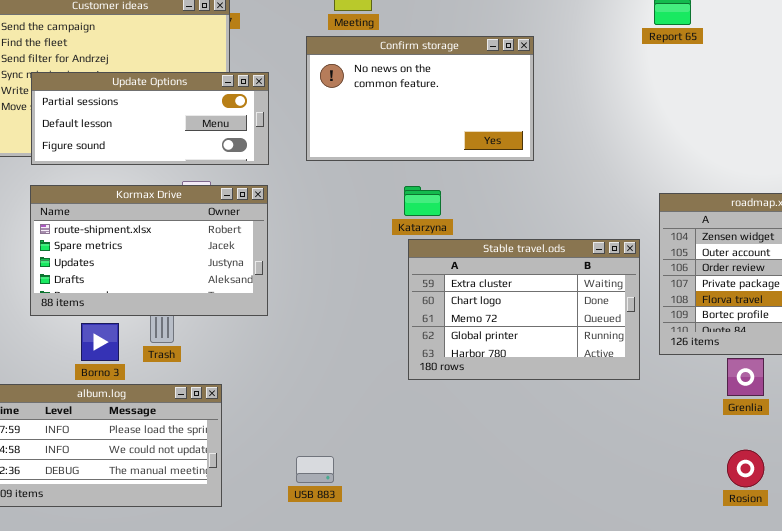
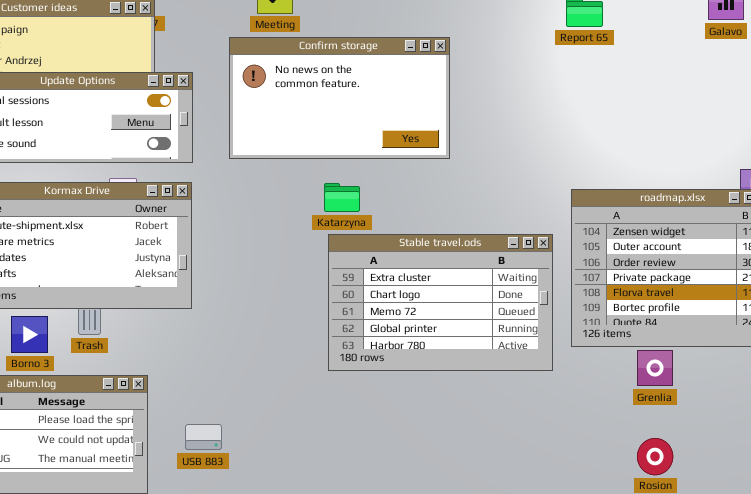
USB 883: [296,456,334,483] -> [185,424,222,450], moved

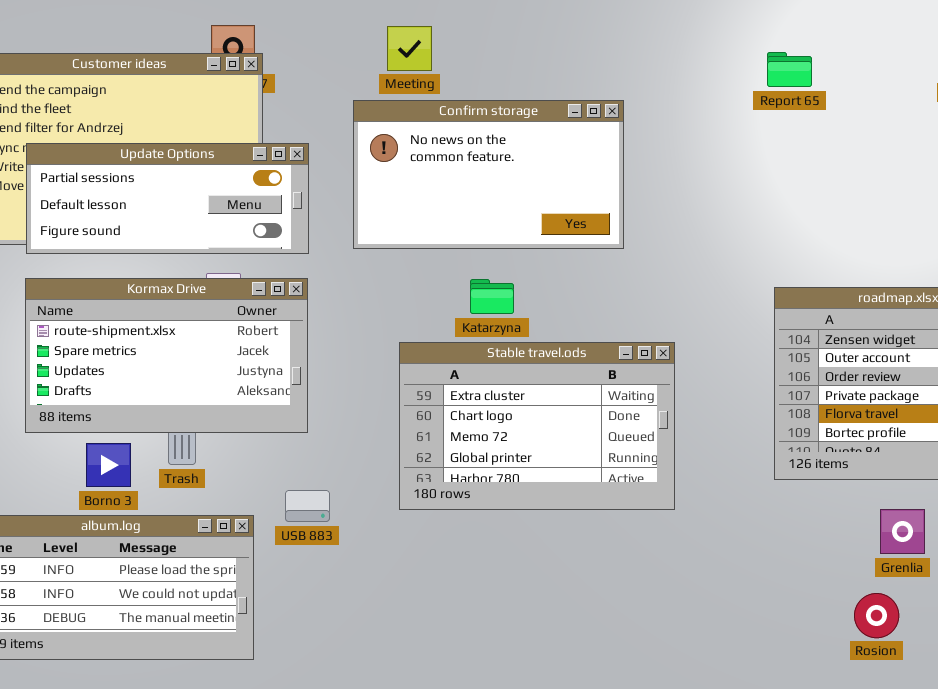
Stable travel.ods: [328,234,553,371] -> [399,342,675,510], moved
Grenlia: [637,350,673,386] -> [880,509,925,554], moved
USB 883: [185,424,222,450] -> [285,490,330,522], moved

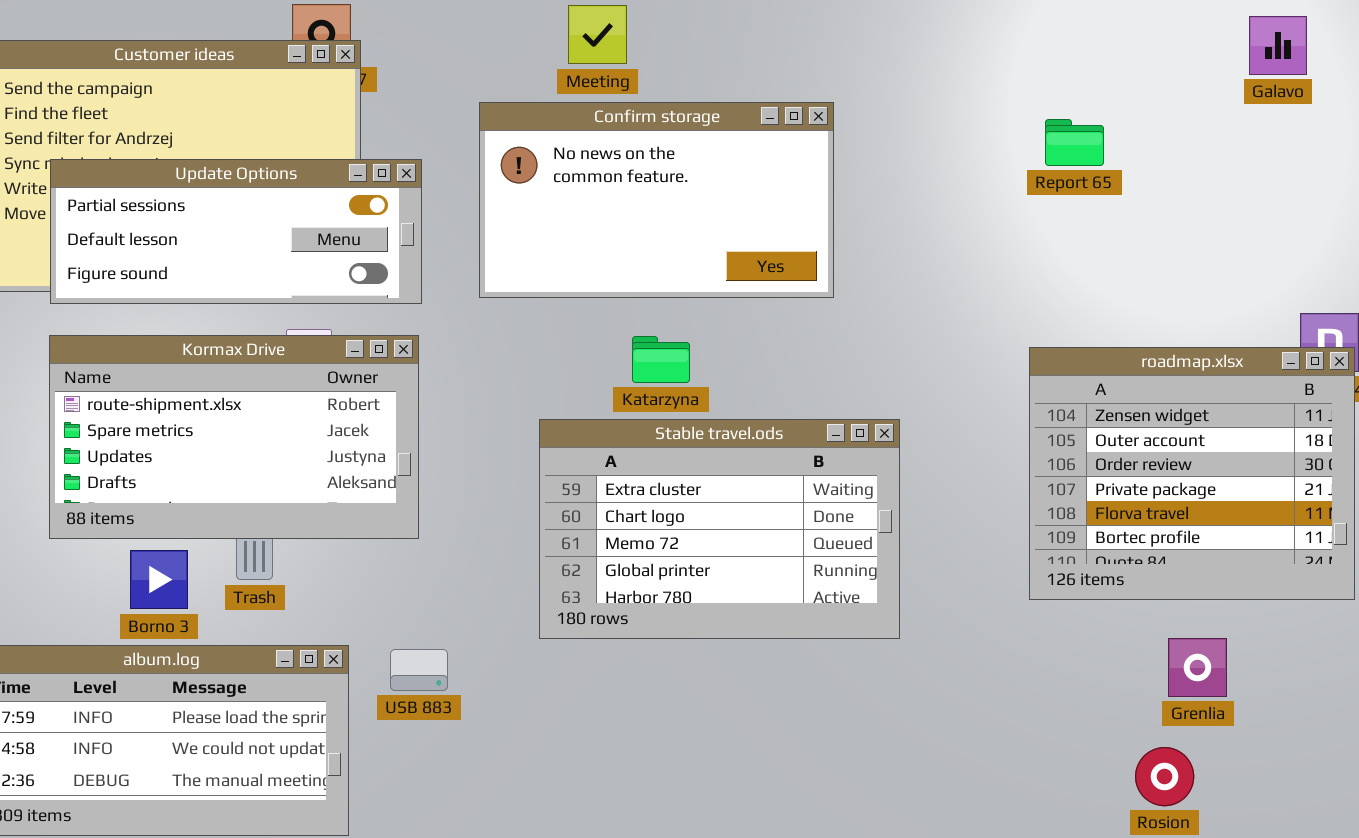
Meeting: [387,26,432,71] -> [568,5,627,64], moved
Report 65: [767,52,812,87] -> [1045,119,1104,166], moved
USB 883: [285,490,330,522] -> [390,649,448,691], moved

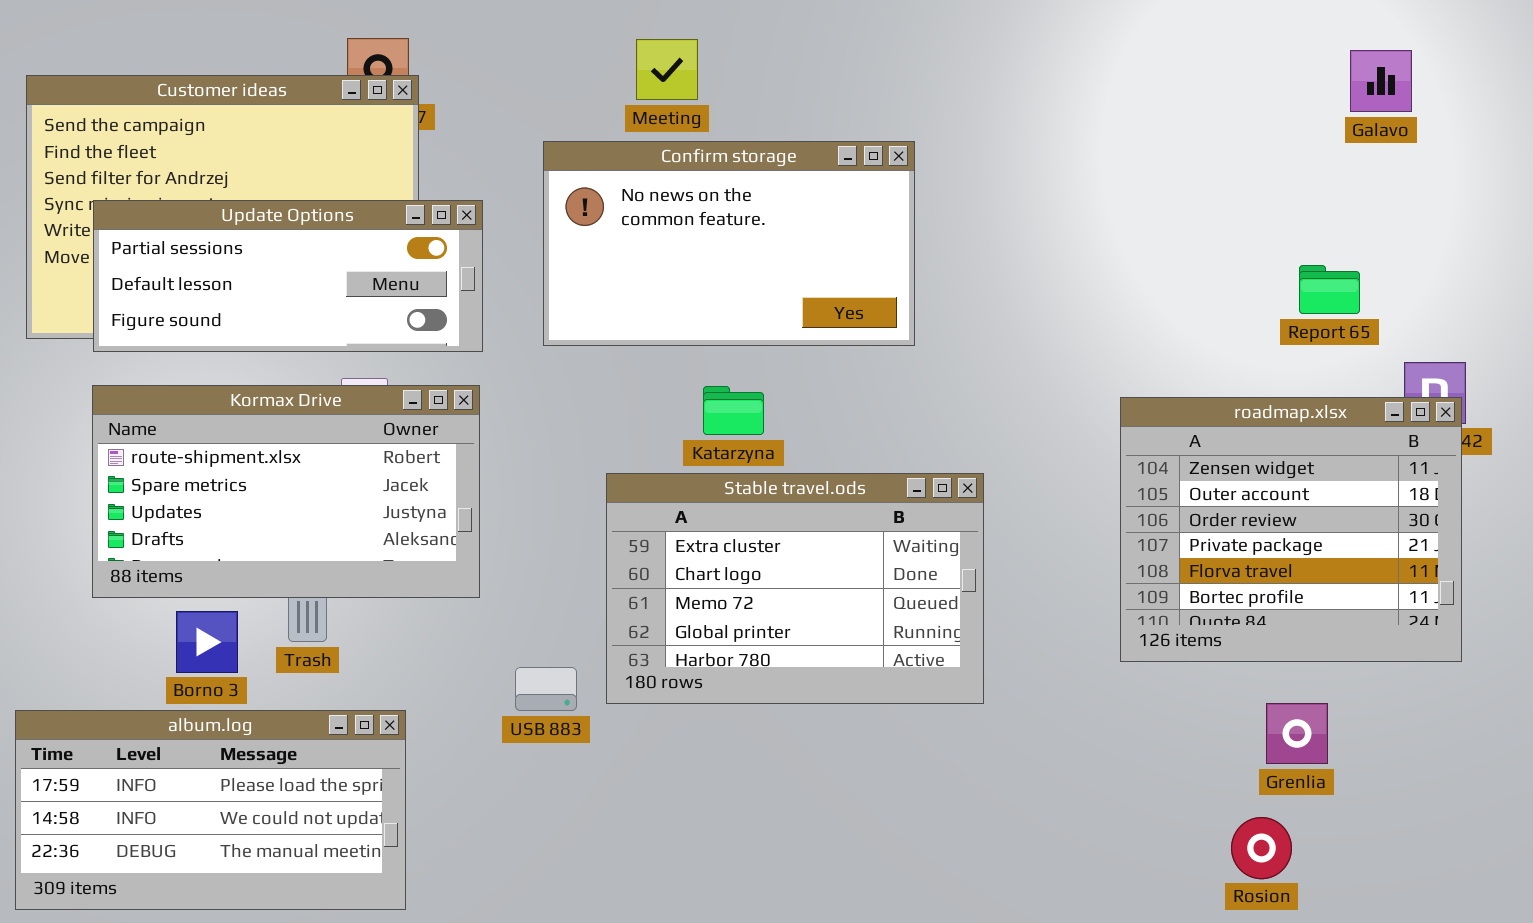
Report 65: [1045,119,1104,166] -> [1299,265,1360,314], moved
USB 883: [390,649,448,691] -> [515,667,577,711], moved

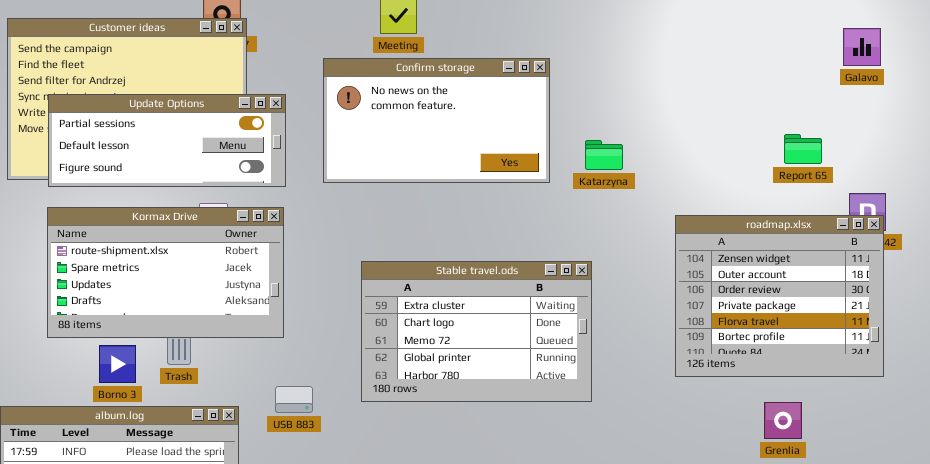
Galavo: [1350,50,1412,112] -> [843,28,881,66], moved
Katarzyna: [703,386,764,435] -> [585,140,623,170], moved
USB 883: [515,667,577,711] -> [275,386,313,413], moved

